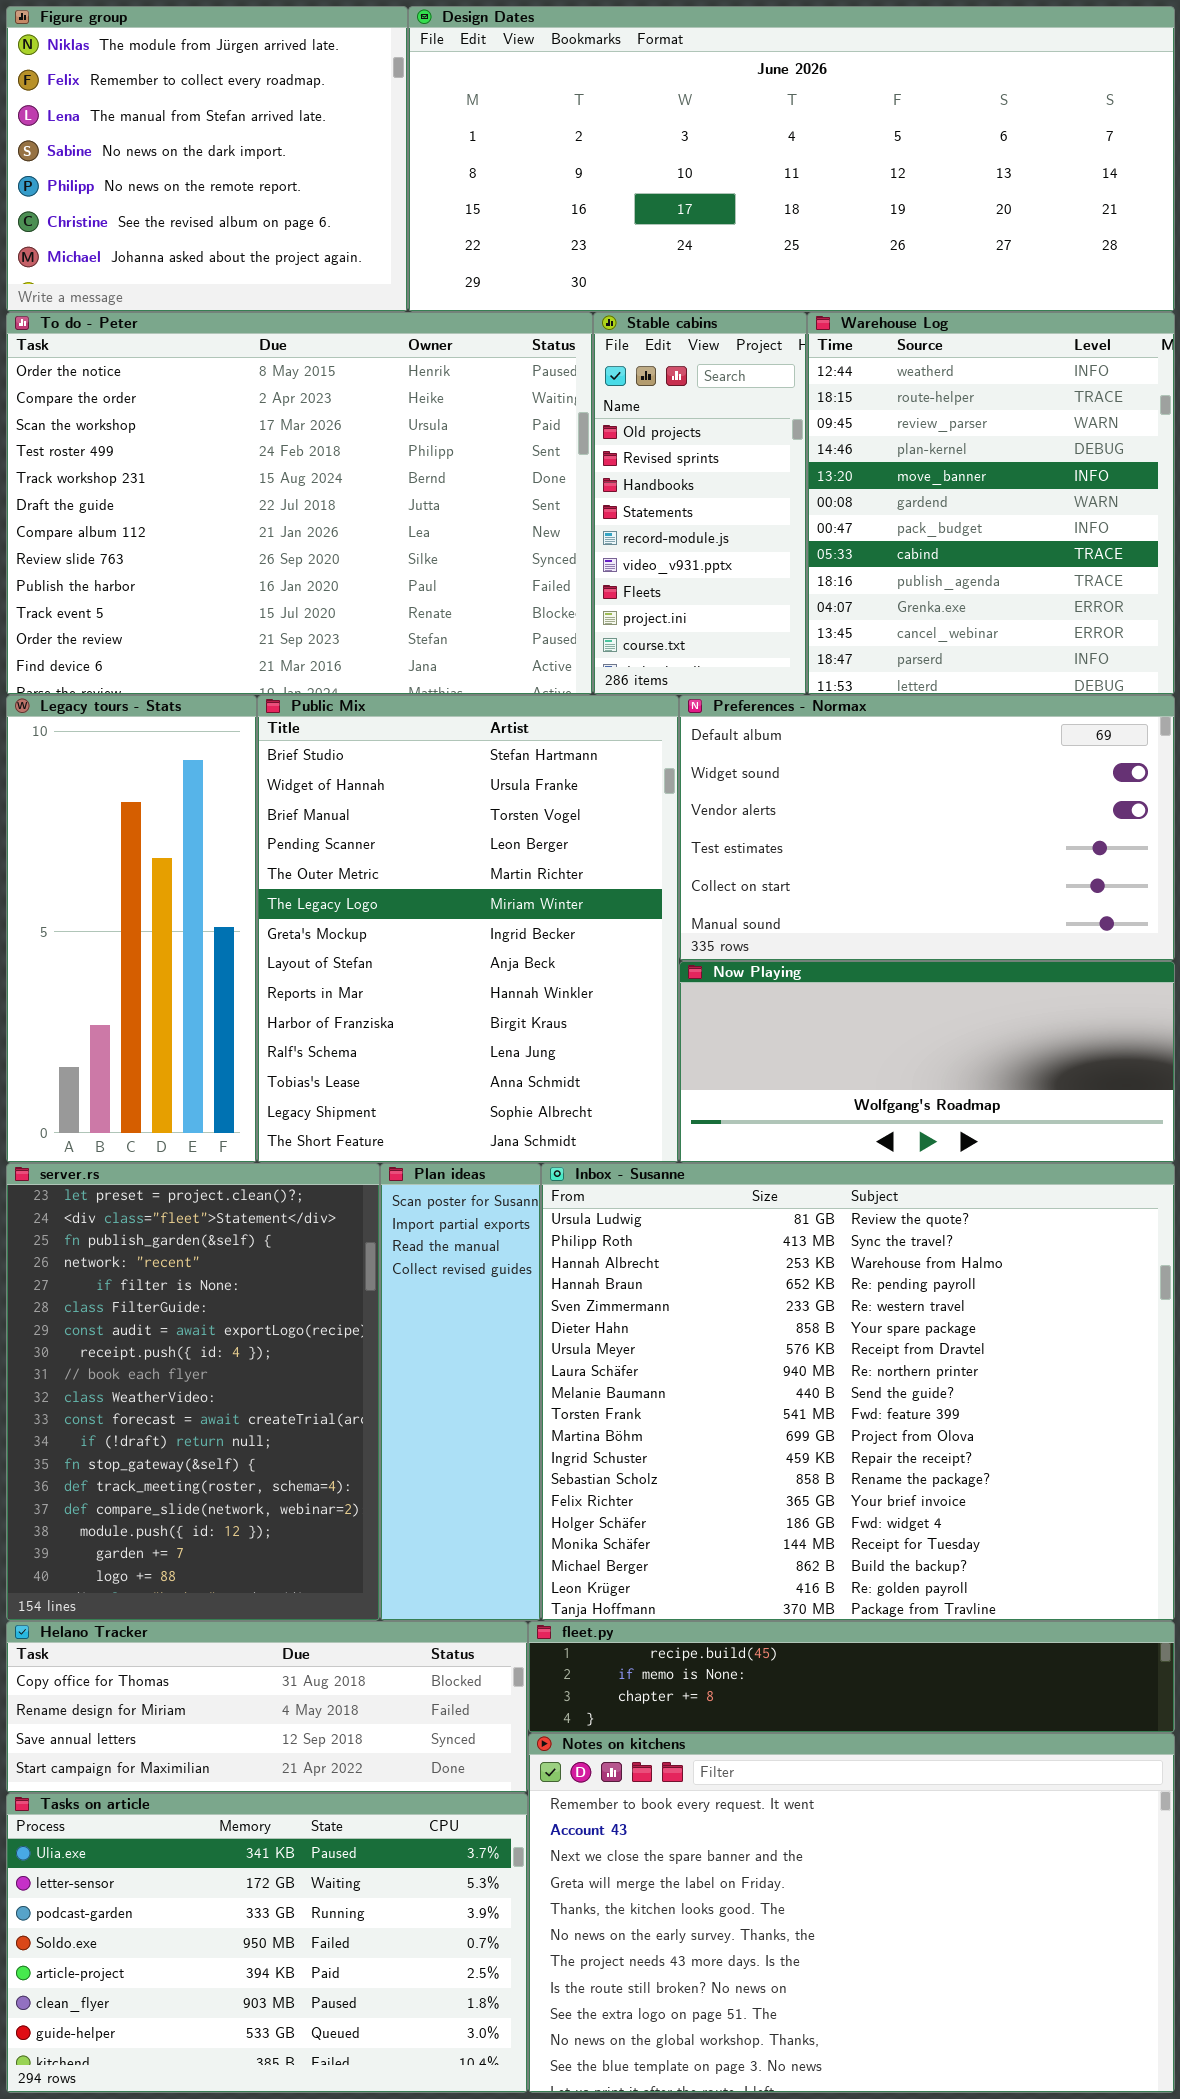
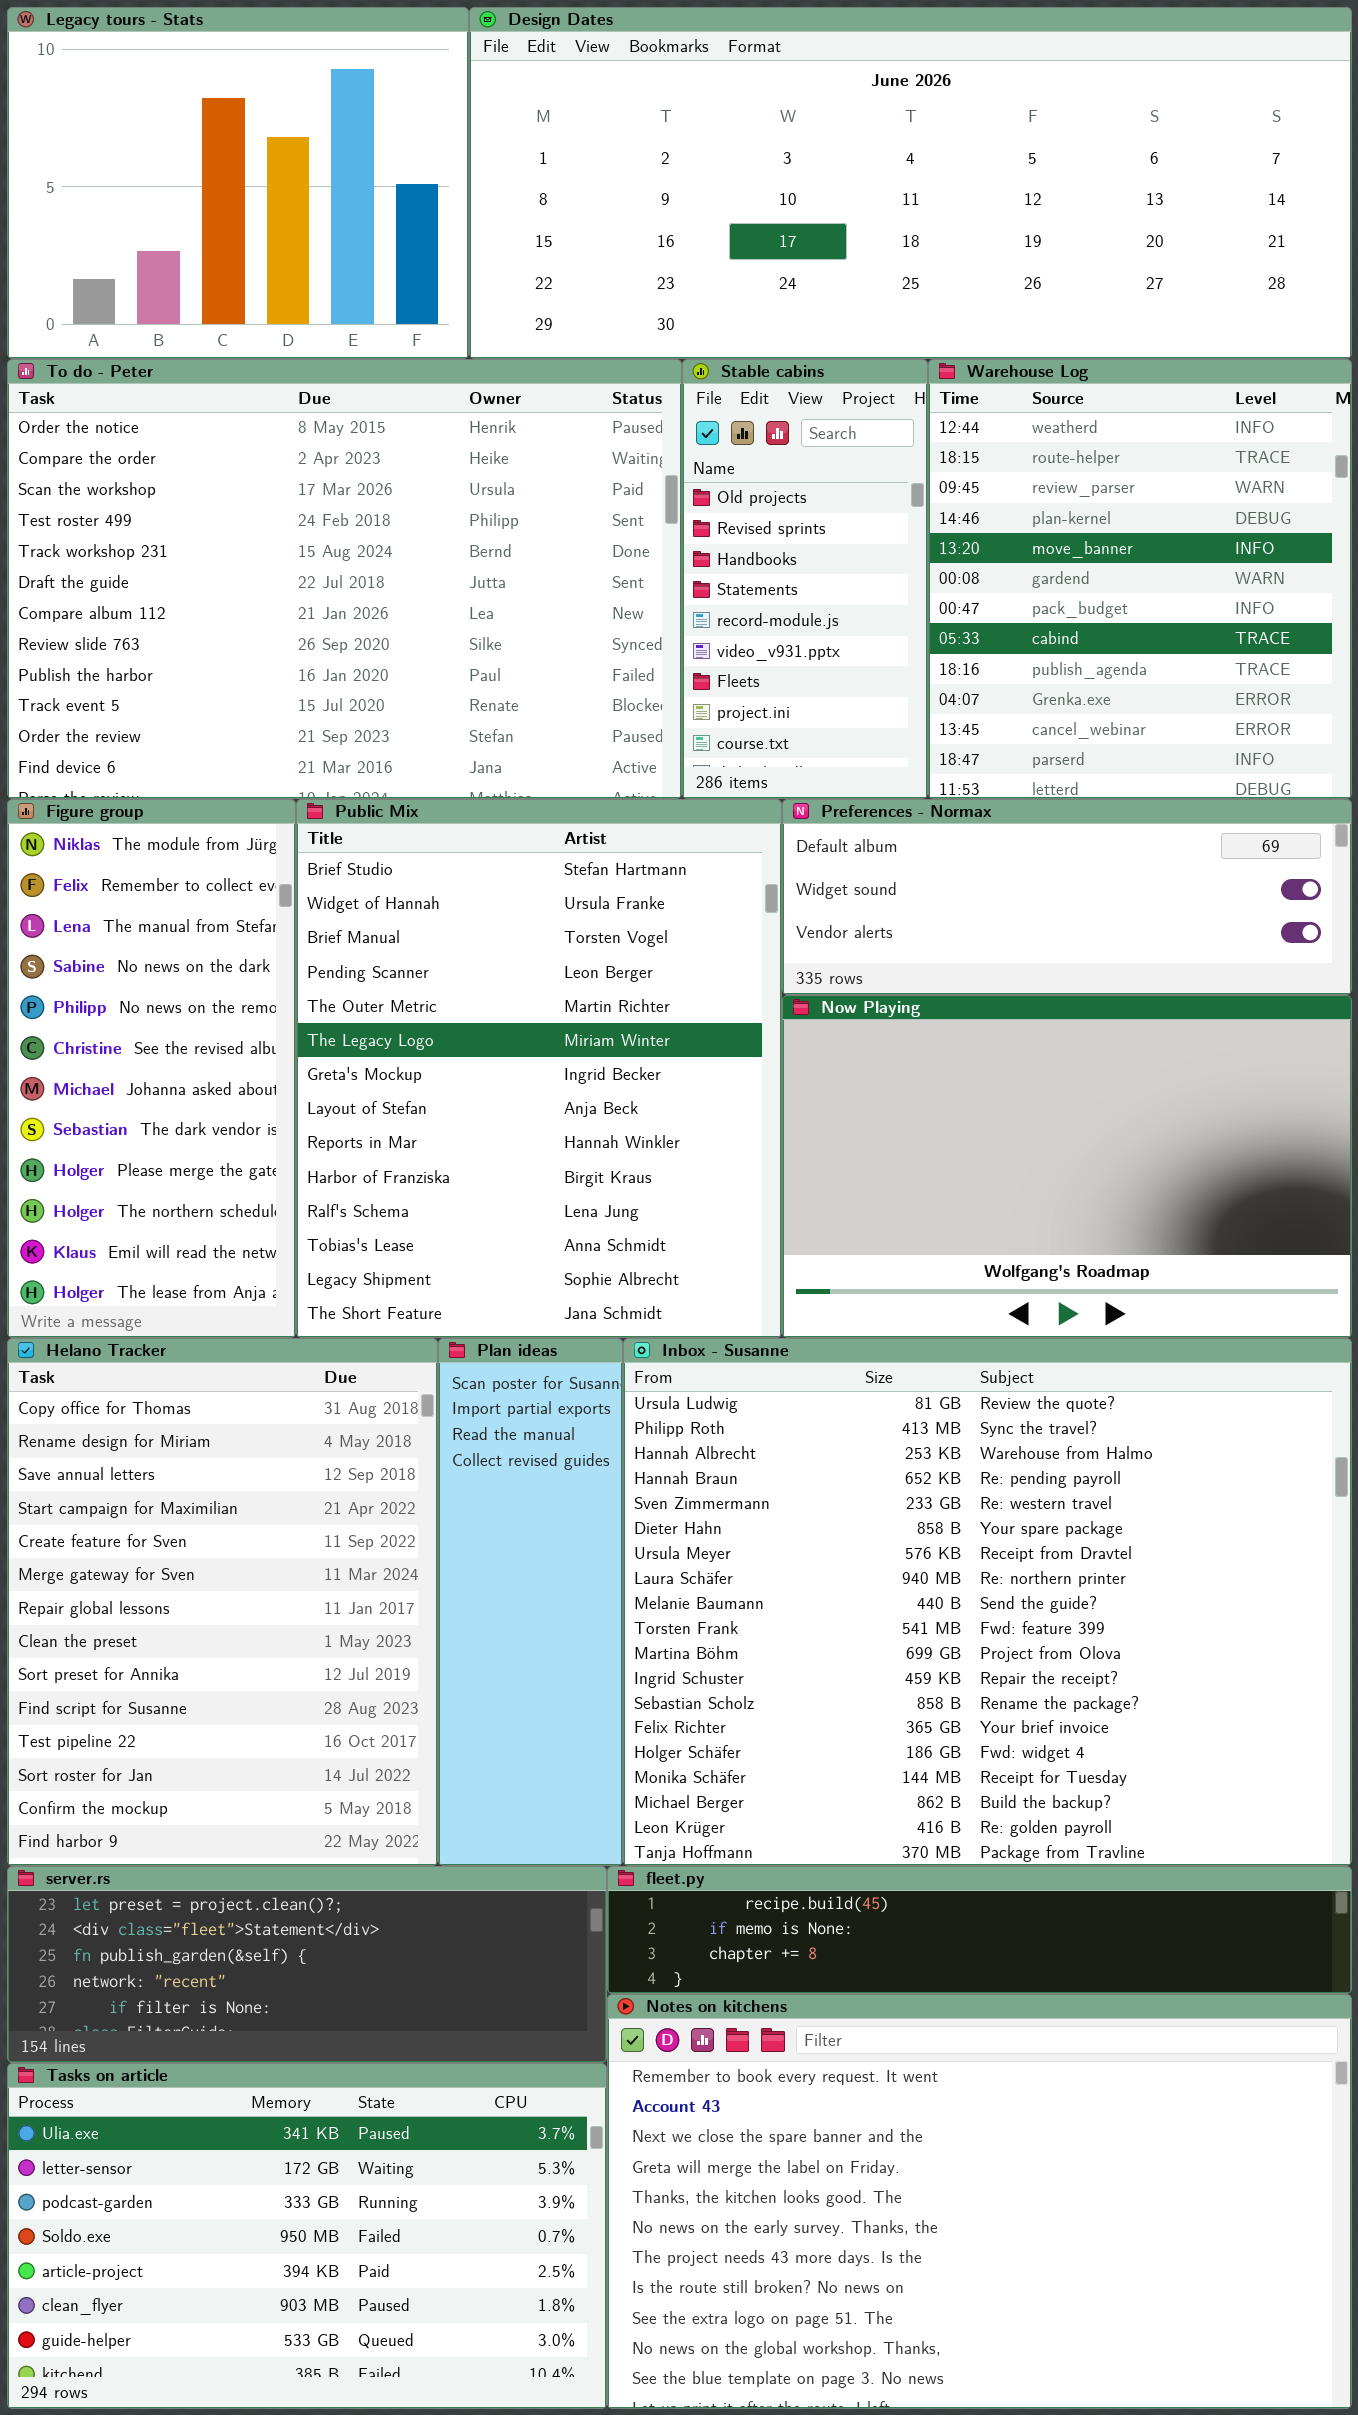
Figure group: [6,6,408,312] -> [7,799,296,1338], moved, resized
Legacy tours - Stats: [6,695,257,1163] -> [7,7,469,359], moved, resized
Preferences - Normax: [679,695,1175,961] -> [782,799,1352,995], resized
Now Playing: [679,961,1175,1163] -> [782,995,1352,1338], resized
server.rs: [6,1163,380,1621] -> [7,1866,607,2063], moved, resized
Helano Tracker: [6,1621,528,1793] -> [7,1338,438,1866], moved, resized

